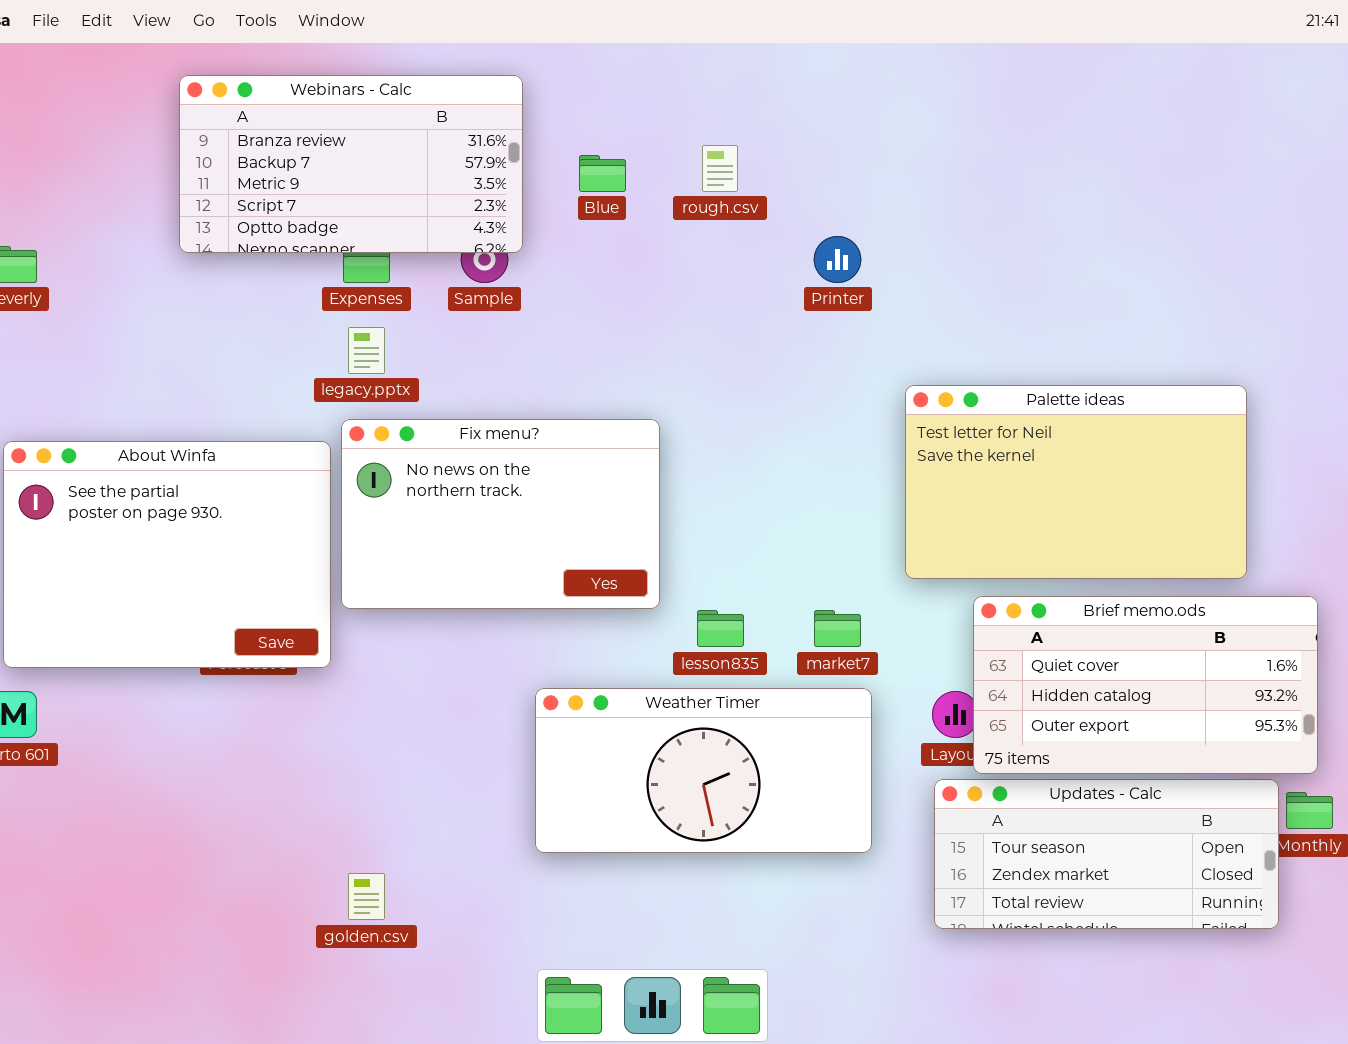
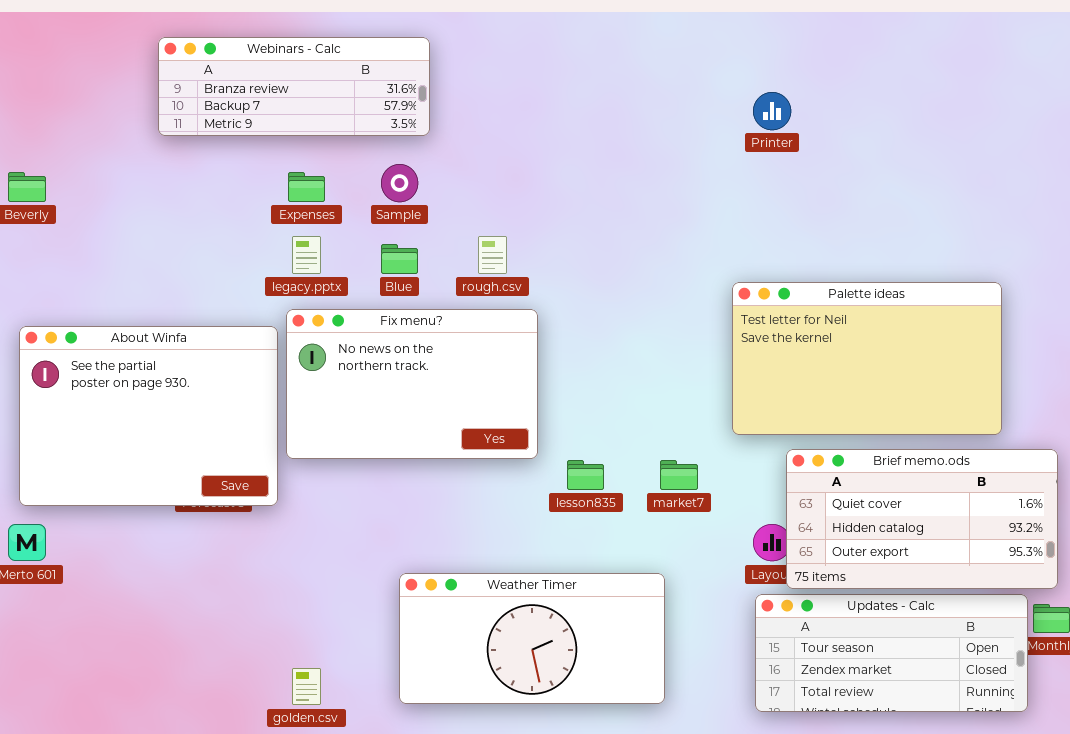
Webinars - Calc: [179,75,523,253] -> [158,37,430,136], resized
rough.csv: [702,145,738,192] -> [478,236,507,274], moved
Blue: [579,155,626,192] -> [381,244,418,274], moved
Printer: [814,236,861,283] -> [753,92,791,130], moved
Weather Timer: [535,688,872,853] -> [399,573,665,704], moved

